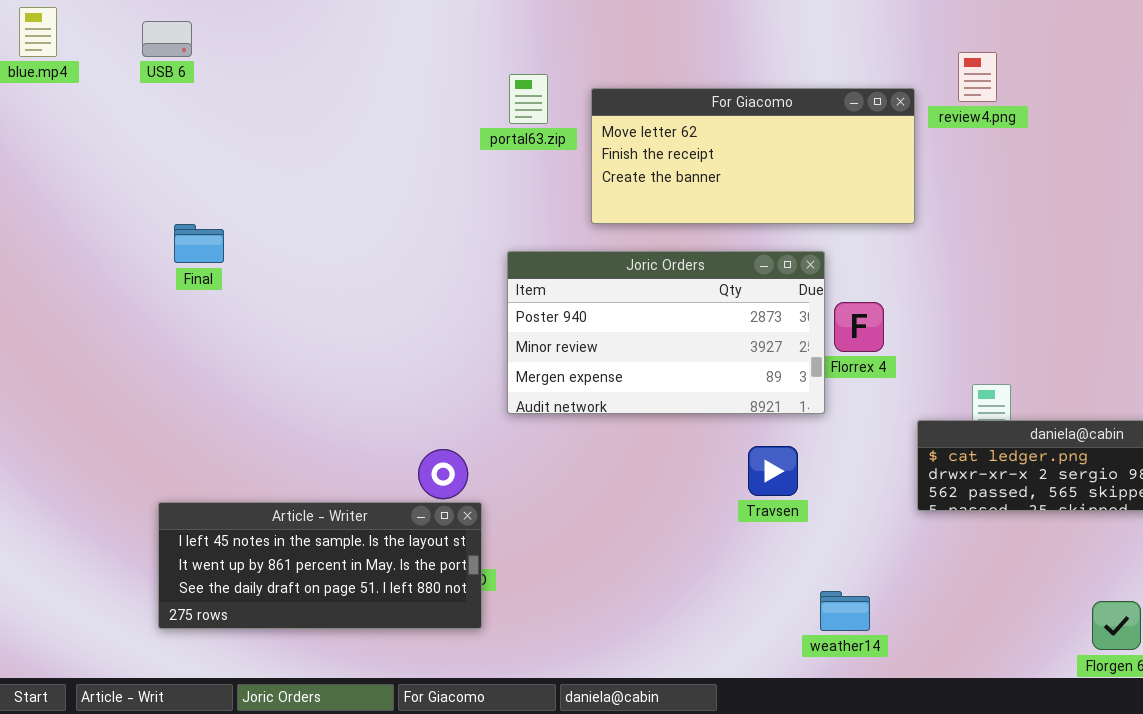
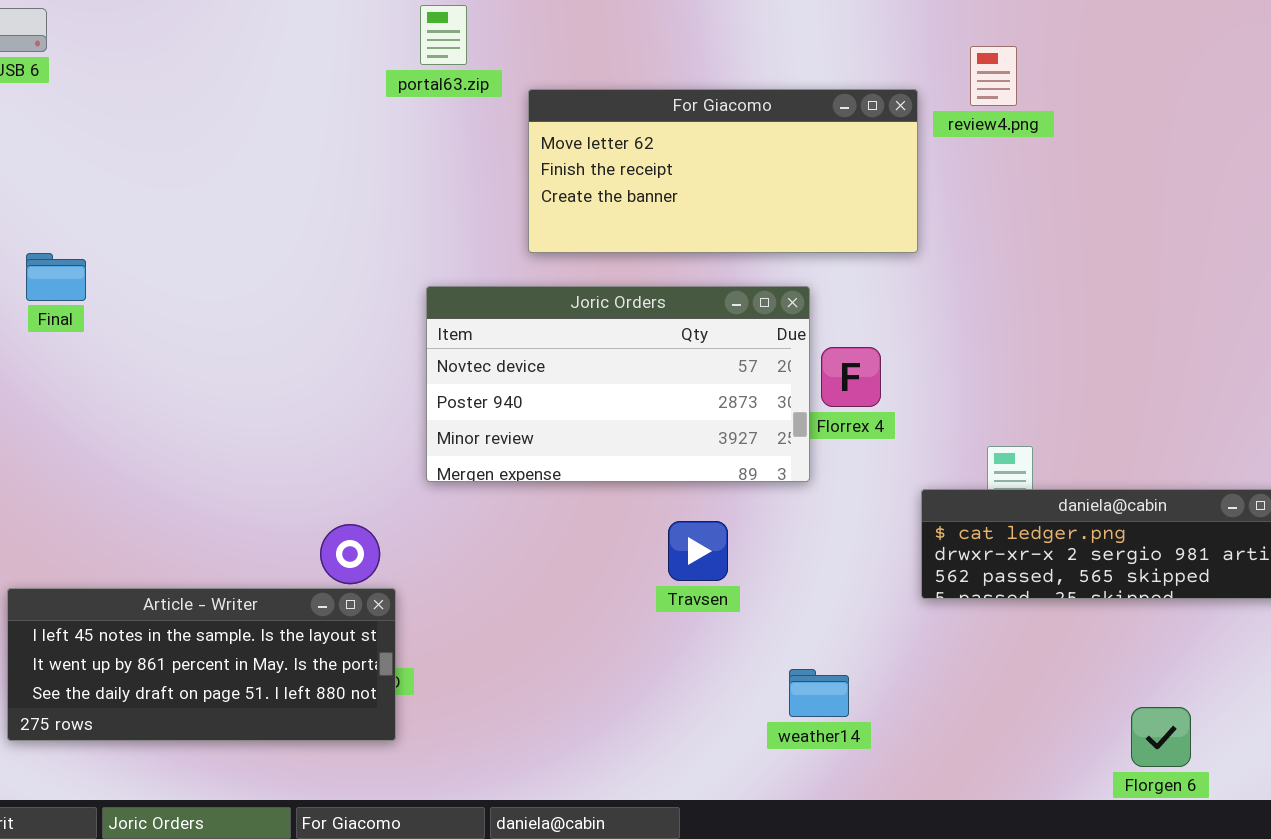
portal63.zip: [509,74,548,124] -> [420,5,467,65], moved
Joric Orders: [507,251,825,414] -> [426,286,810,482], scrolled up 1 row
Travsen: [748,446,798,496] -> [668,521,728,581], moved
weather14: [820,591,870,631] -> [789,669,849,717], moved

